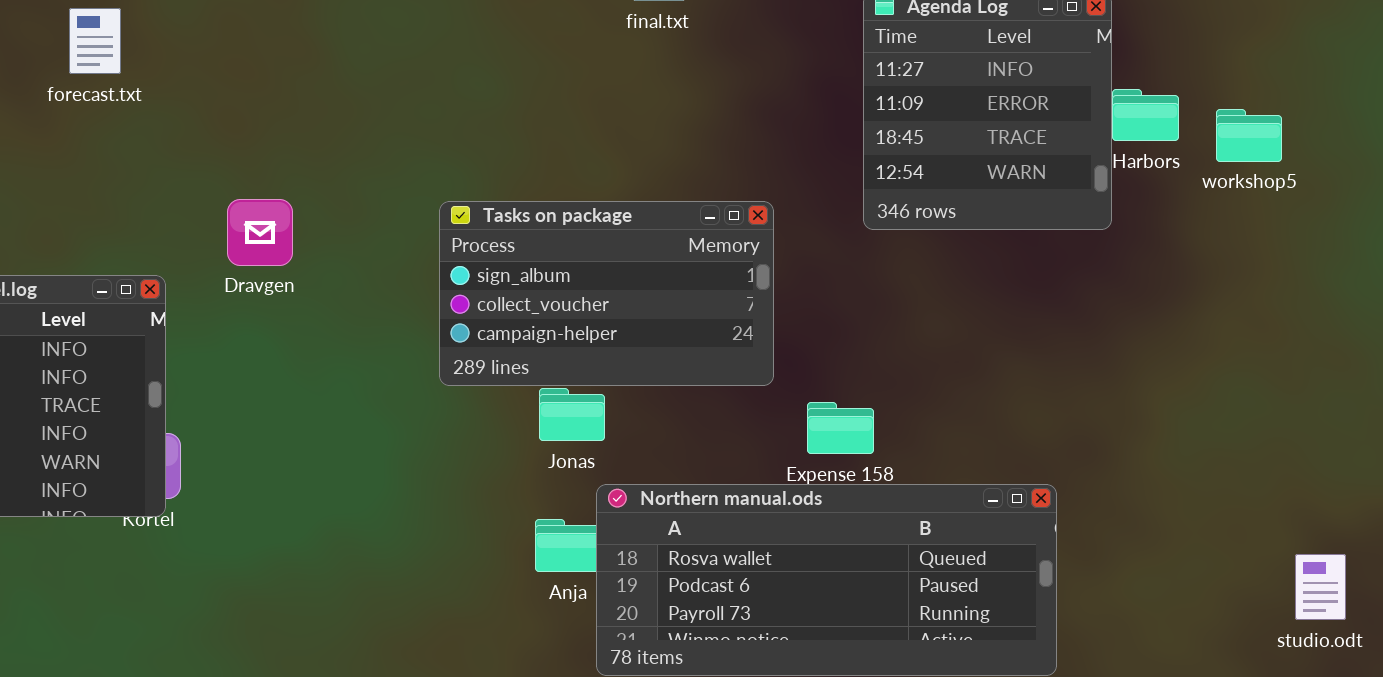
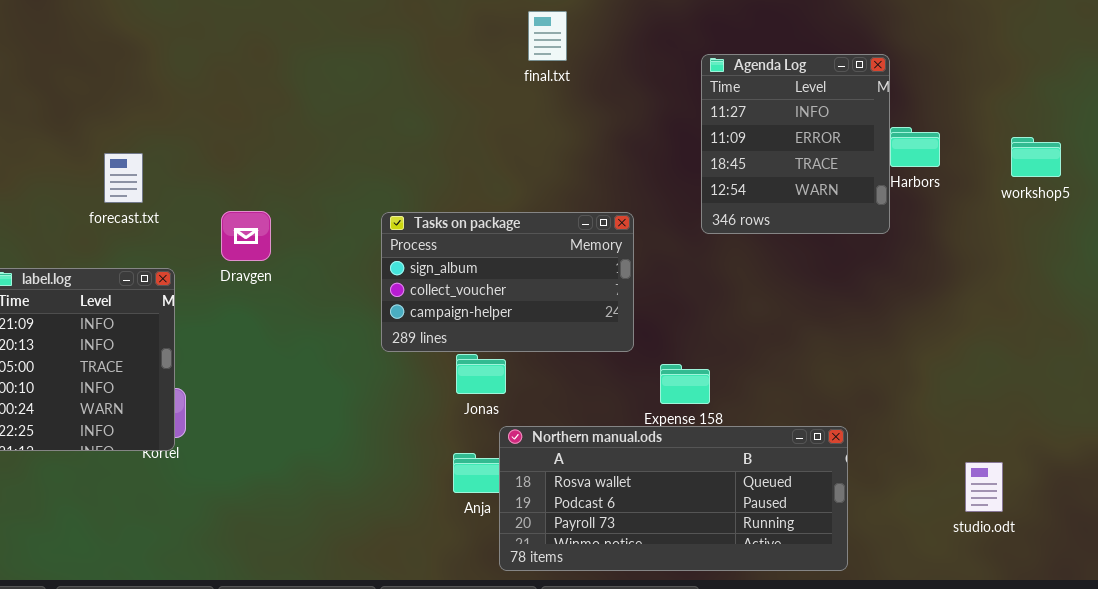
forecast.txt: [69,8,121,74] -> [104,153,143,203], moved
workshop5: [1216,109,1282,162] -> [1011,137,1061,177], moved
studio.odt: [1295,554,1346,620] -> [965,462,1003,512], moved

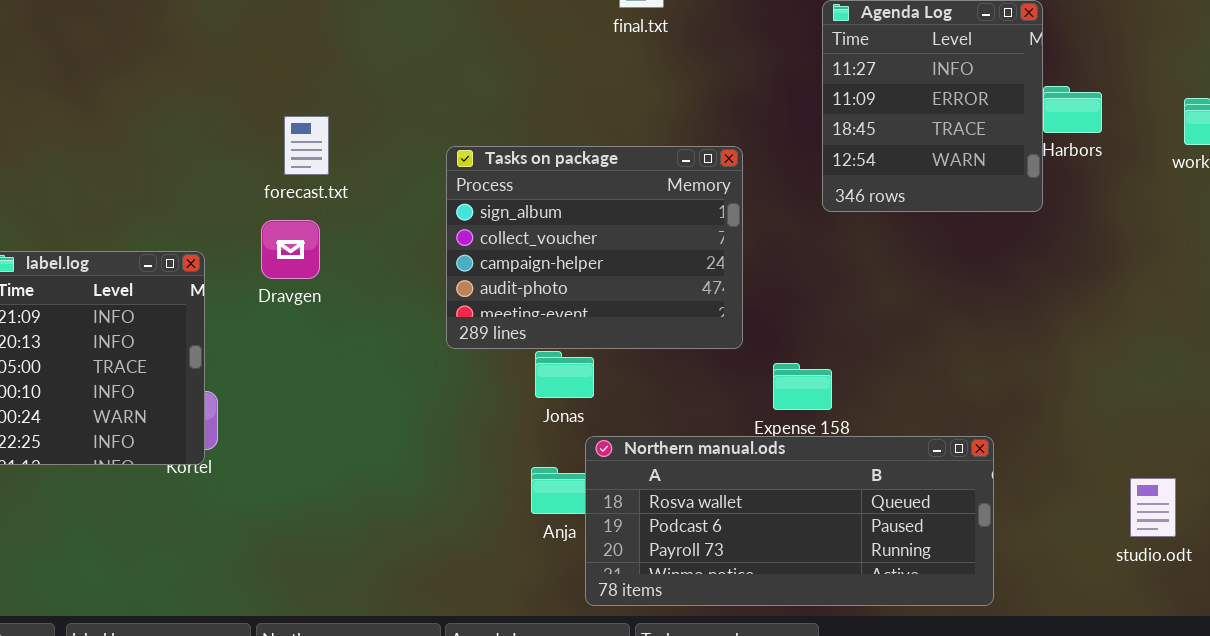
forecast.txt: [104,153,143,203] -> [284,116,329,175], moved
Dravgen: [221,211,271,261] -> [261,220,320,279], moved
Tasks on package: [381,212,634,352] -> [446,146,743,349], resized

